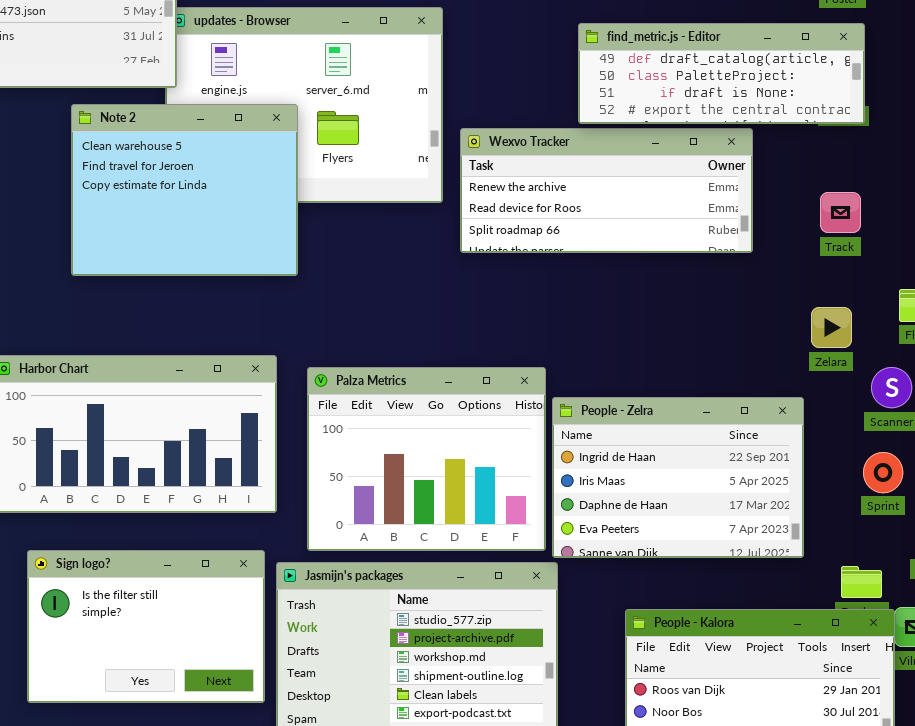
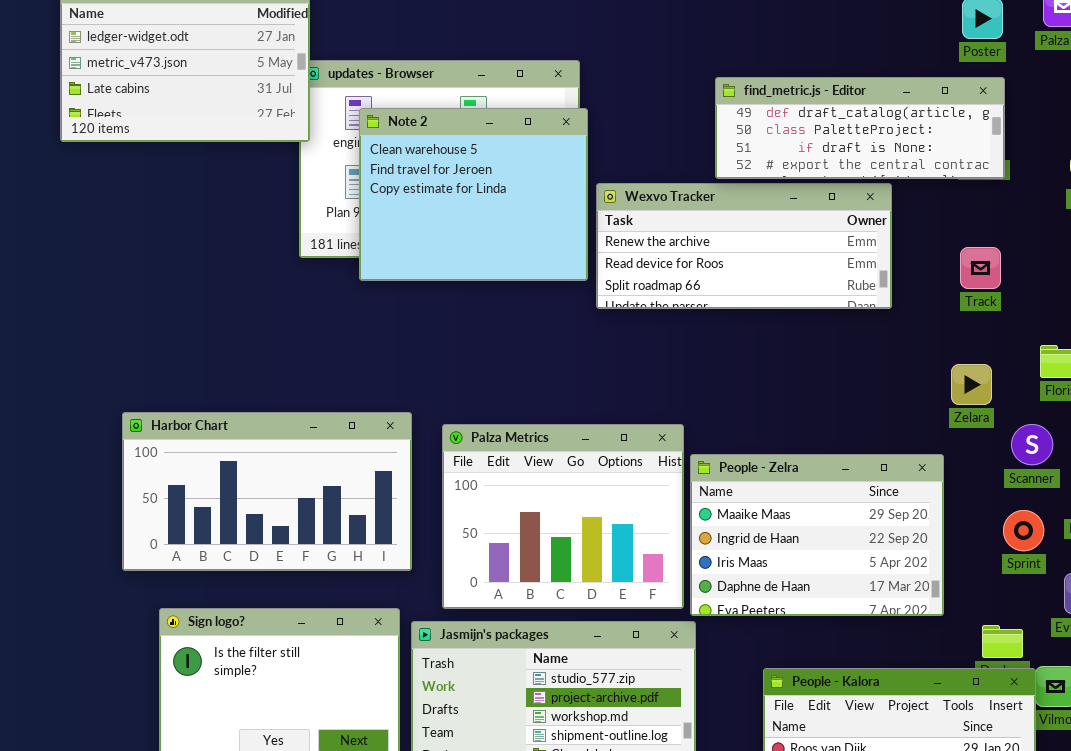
Note 2: [71,104,298,276] -> [359,108,588,281], moved
People - Zelra: [552,397,804,558] -> [690,454,944,616], scrolled up 1 row

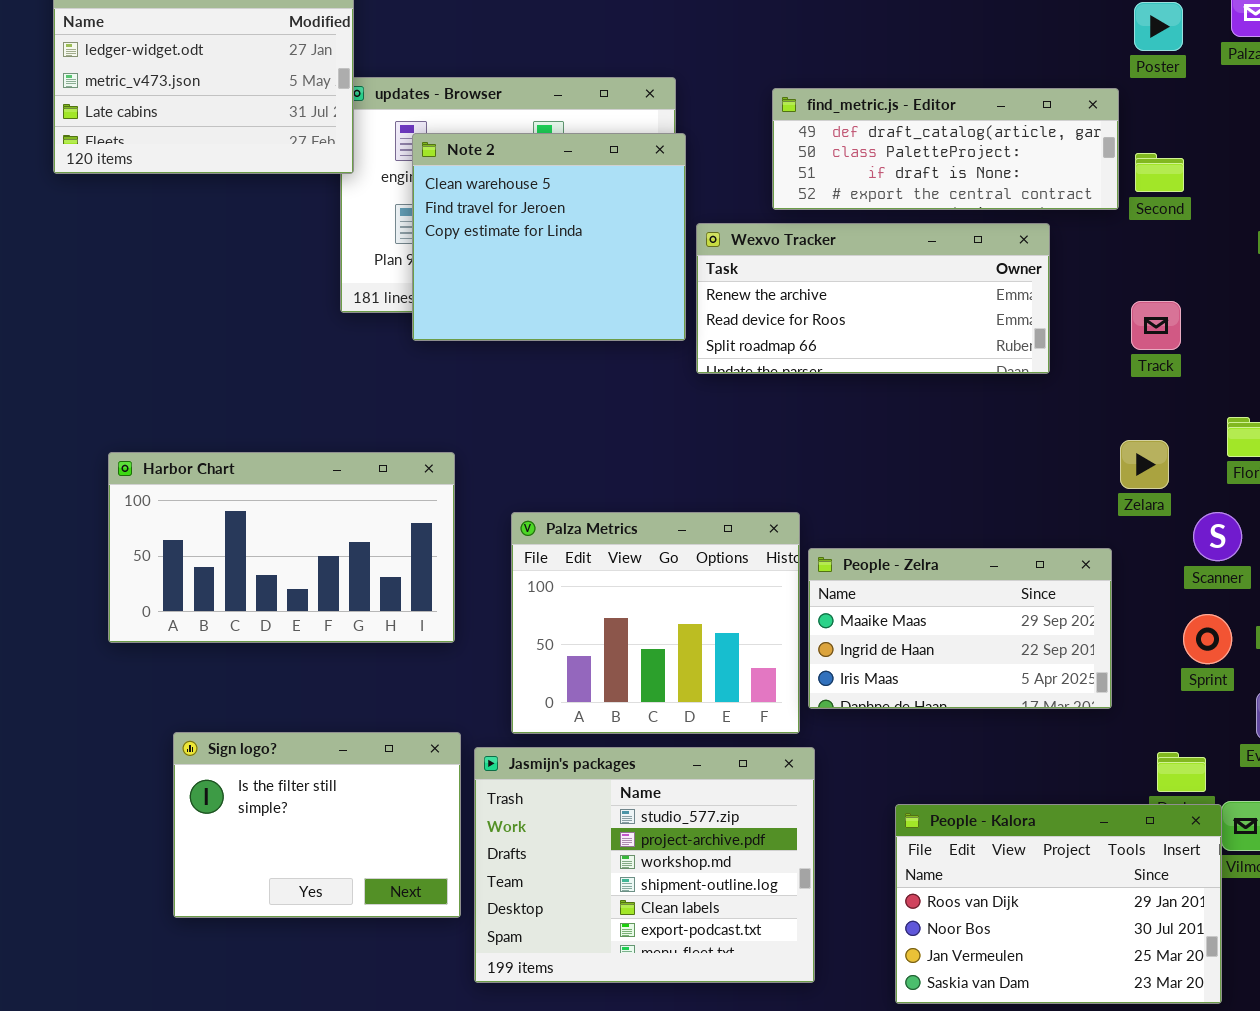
find_metric.js - Editor: [715,77,1005,179] -> [772,88,1119,210], moved
Harbor Chart: [122,412,412,571] -> [108,452,455,643], moved
People - Zelra: [690,454,944,616] -> [808,548,1112,709], resized

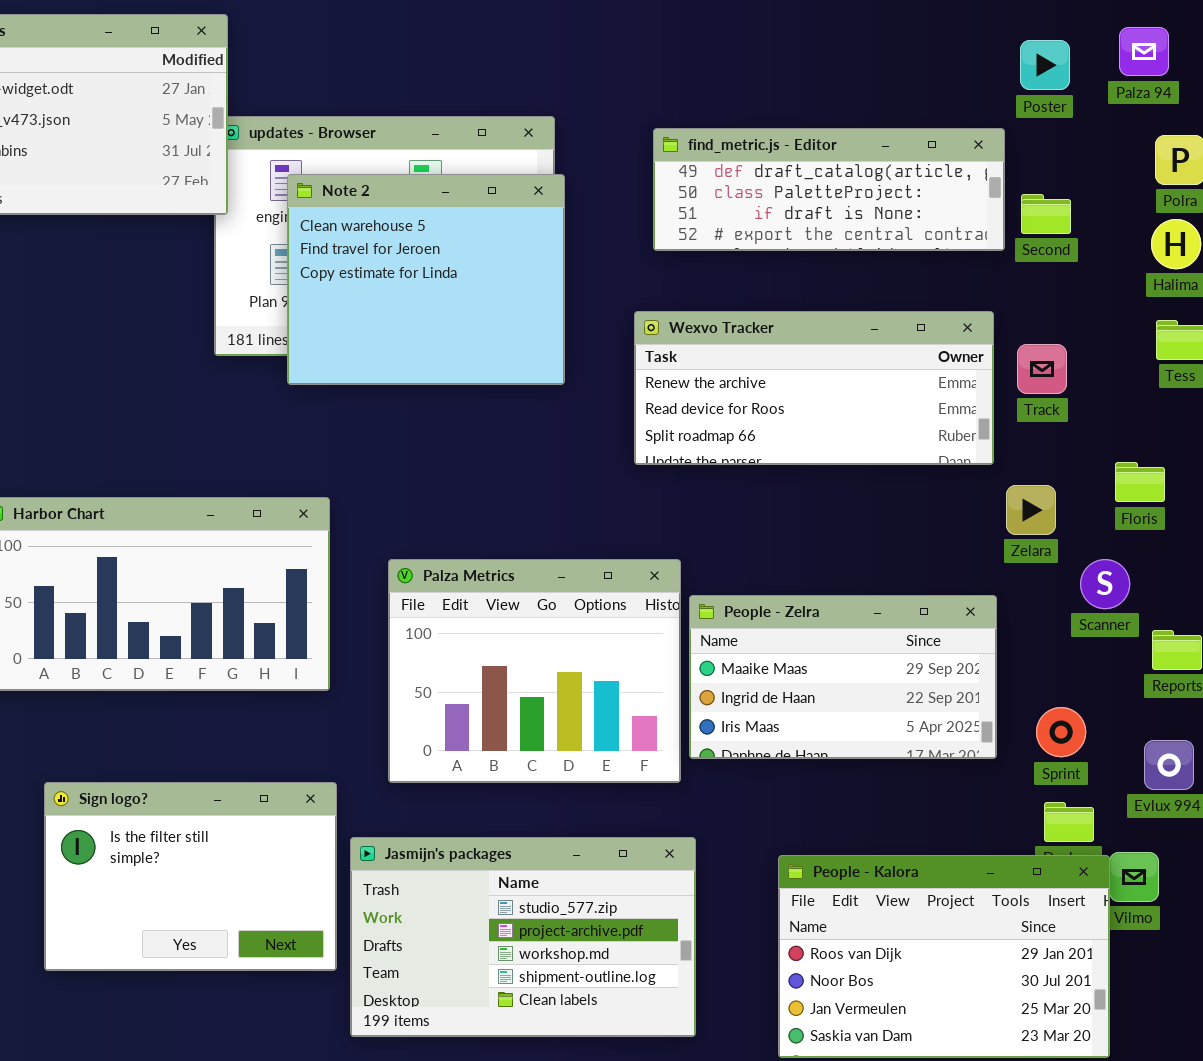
Wexvo Tracker: [696,223,1050,374] -> [634,311,994,465], moved
Sprint: [1183,614,1232,664] -> [1036,707,1086,757], moved
Jasmijn's packages: [474,747,815,983] -> [350,837,696,1037], resized

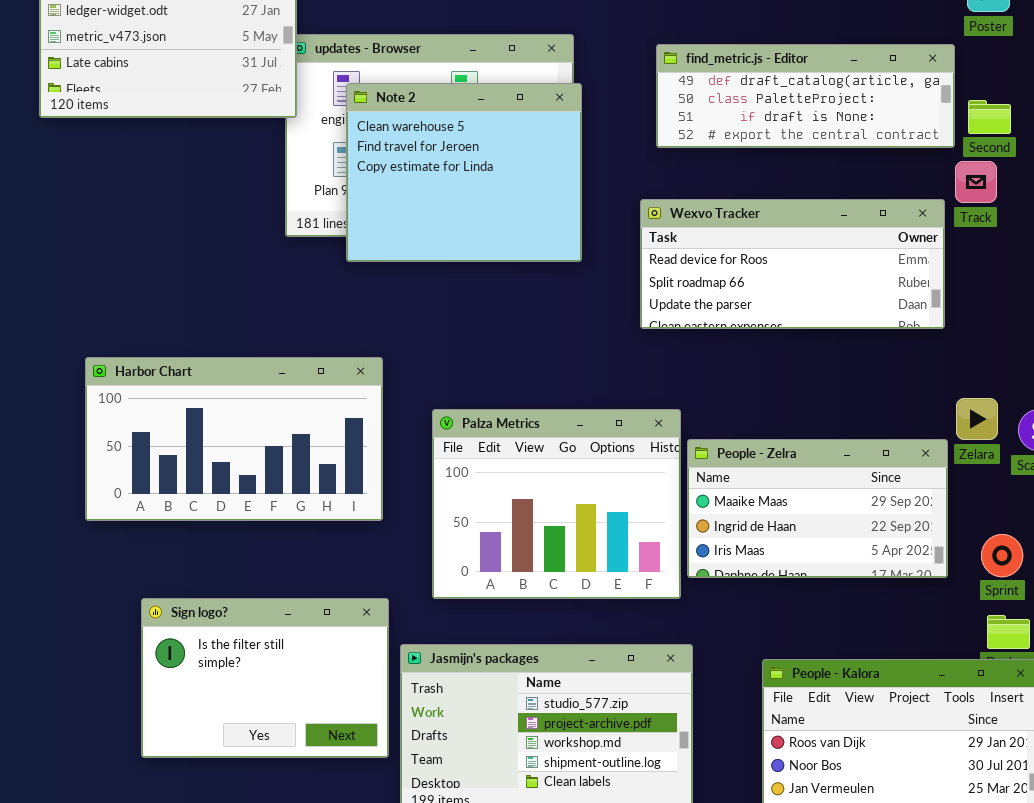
Wexvo Tracker: [634,311,994,465] -> [640,199,945,329], scrolled down 1 row
Track: [1017,344,1067,394] -> [955,161,997,203], moved
Zelara: [1006,485,1056,535] -> [956,398,998,440], moved

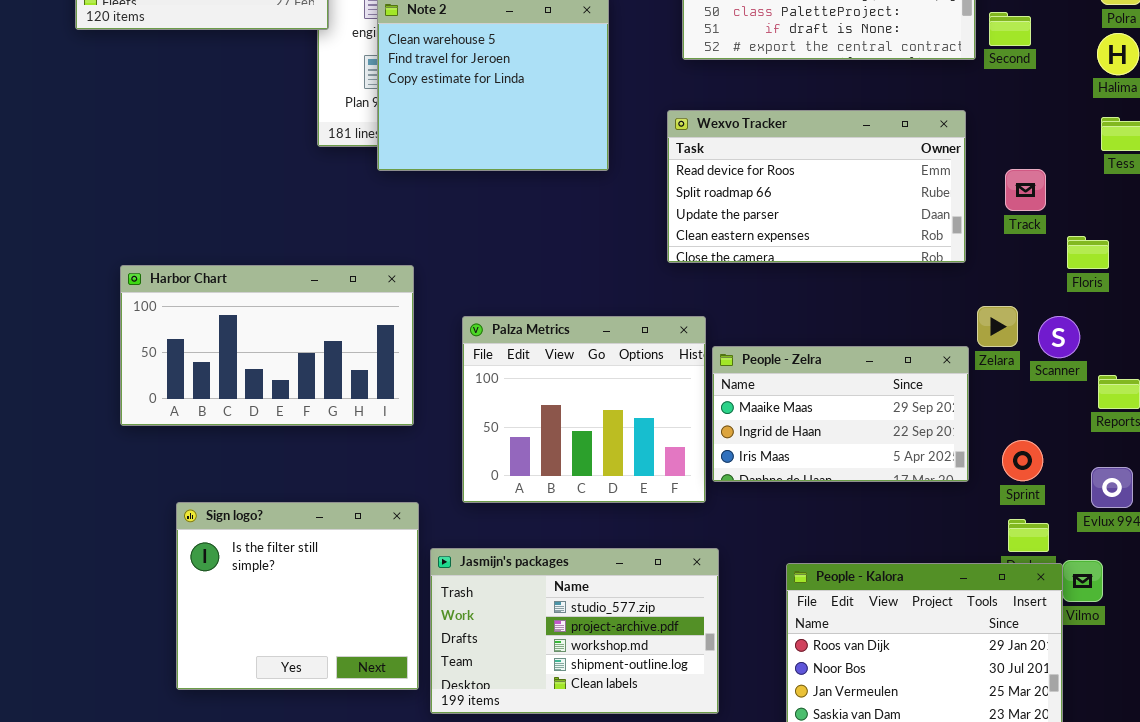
Track: [955,161,997,203] -> [1005,169,1046,211], moved
Wexvo Tracker: [640,199,945,329] -> [667,110,966,263], resized
Sign logo?: [141,598,389,758] -> [176,502,419,690], resized

